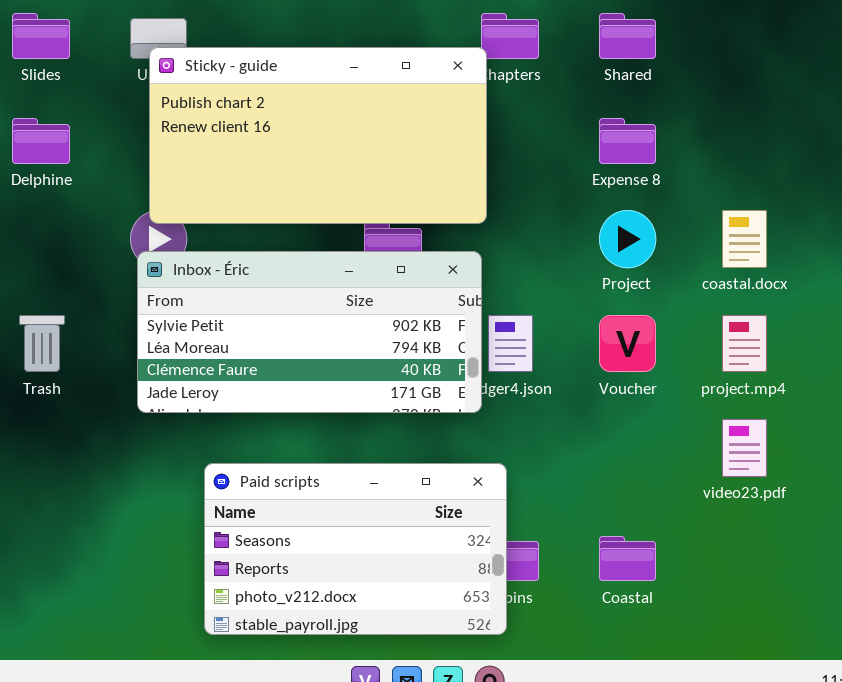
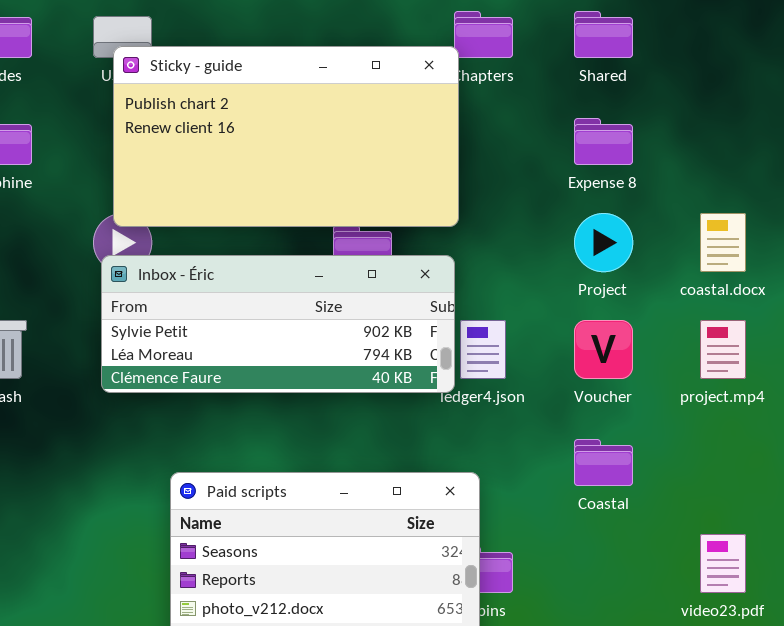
Inbox - Éric: [137,251,482,413] -> [101,255,455,393], resized
video23.pdf: [722,419,767,477] -> [700,534,746,593], moved
Coastal: [599,536,656,581] -> [574,439,633,486], moved

